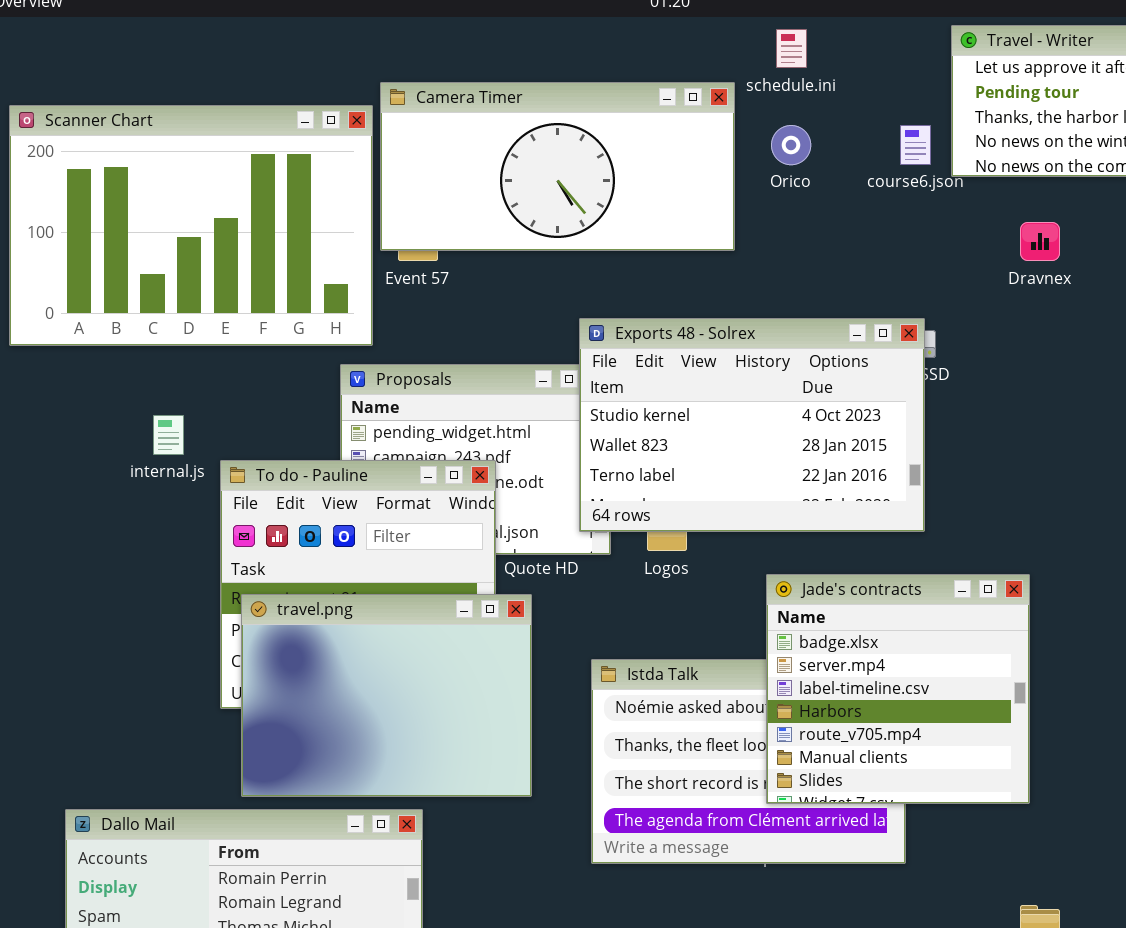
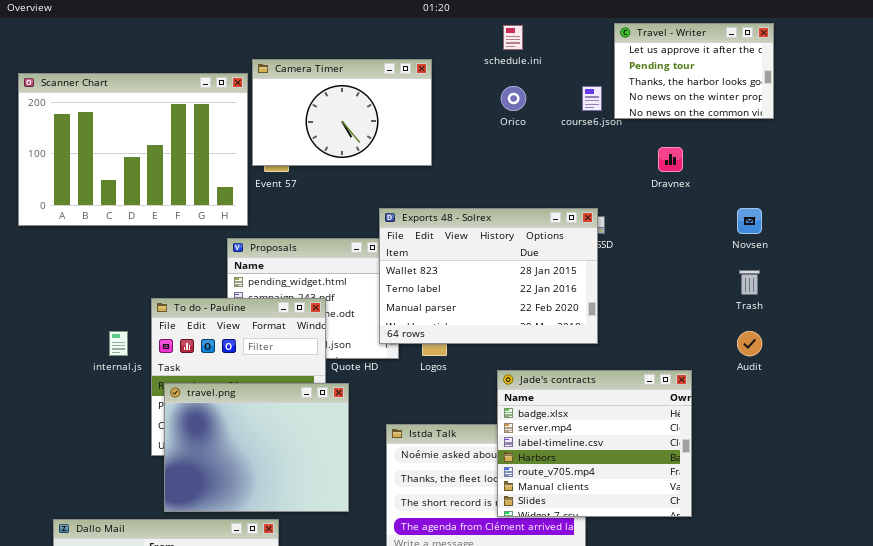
Camera Timer: [380,82,735,251] -> [252,59,432,166], resized
Exports 48 - Solrex: [579,318,925,532] -> [379,208,598,344], scrolled down 1 row
internal.js: [153,415,184,455] -> [109,331,128,356], moved
Jade's contracts: [766,574,1030,804] -> [497,370,692,517], resized

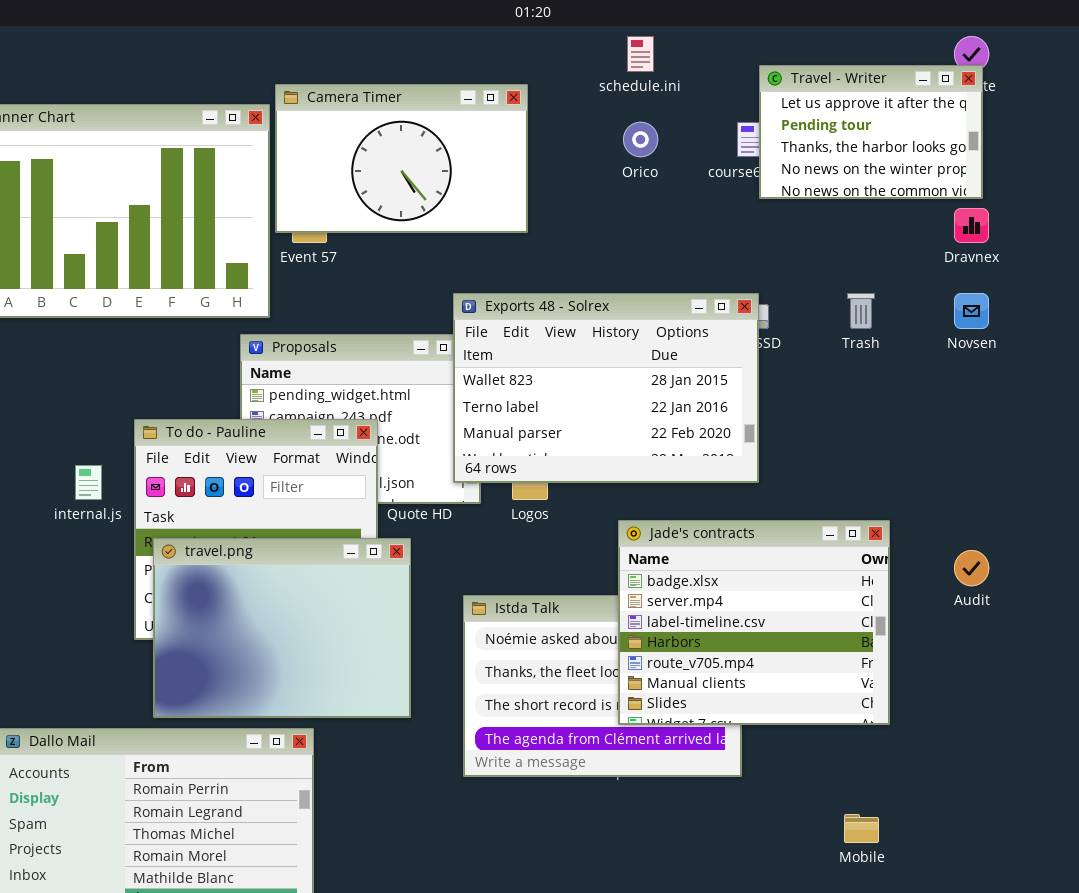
Travel - Writer: [614,23,774,119] -> [759,65,983,199], moved
Dravnex: [658,147,683,172] -> [954,208,989,243], moved
Trash: [739,270,760,295] -> [847,293,875,329], moved
Audit: [737,331,762,356] -> [954,550,989,586], moved

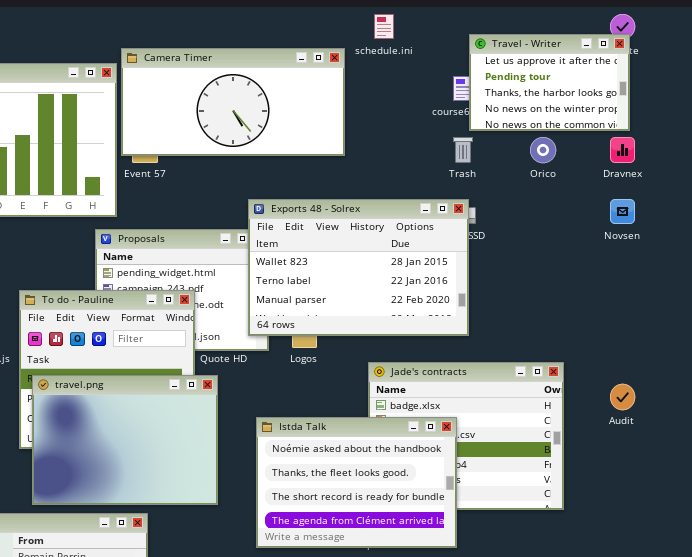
Camera Timer: [275,84,528,233] -> [121,48,345,156], resized
Orico: [623,122,658,157] -> [530,137,556,163], moved
Trash: [847,293,875,329] -> [453,137,473,163], moved
Istda Talk: [463,595,742,777] -> [256,417,457,548], raised

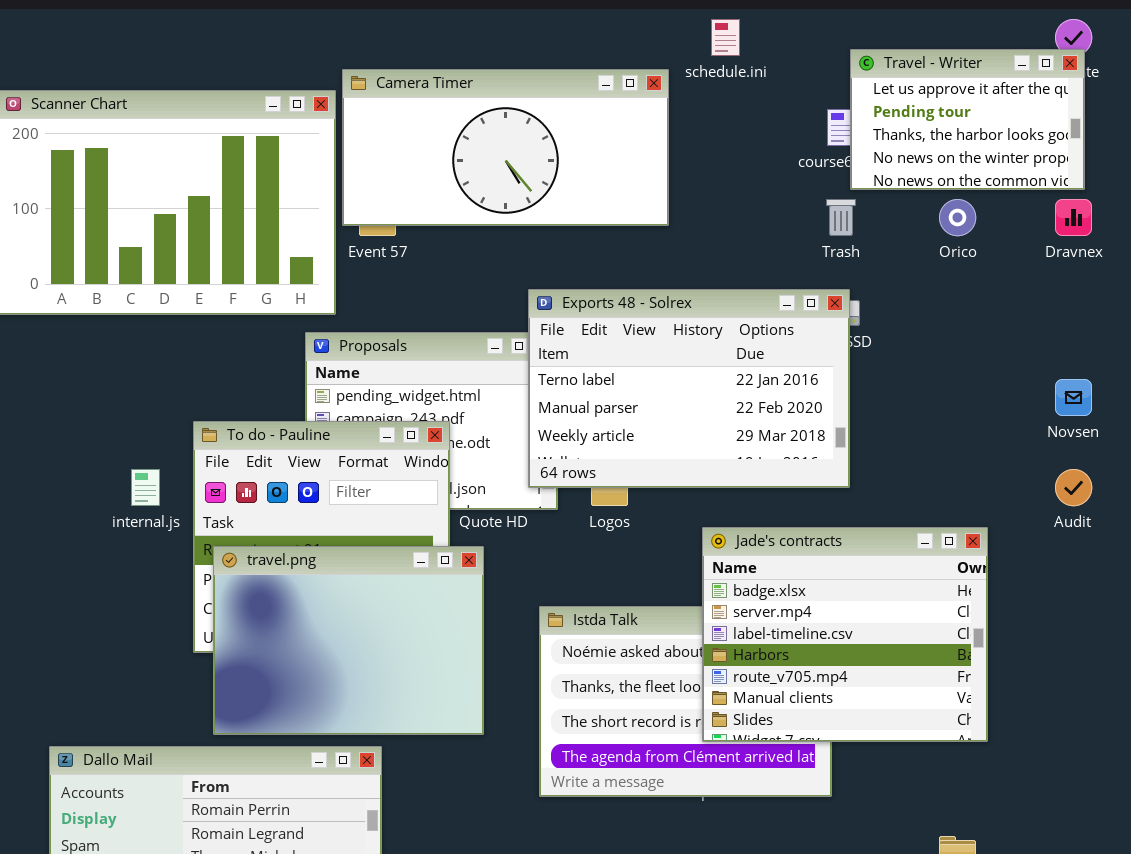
Exports 48 - Solrex: [248,199,469,336] -> [528,289,850,488], scrolled down 1 row
Novsen: [610,199,635,224] -> [1055,379,1092,416], moved
Jade's contracts: [368,362,564,510] -> [702,527,988,742], raised
Audit: [610,384,635,410] -> [1055,469,1092,506], moved

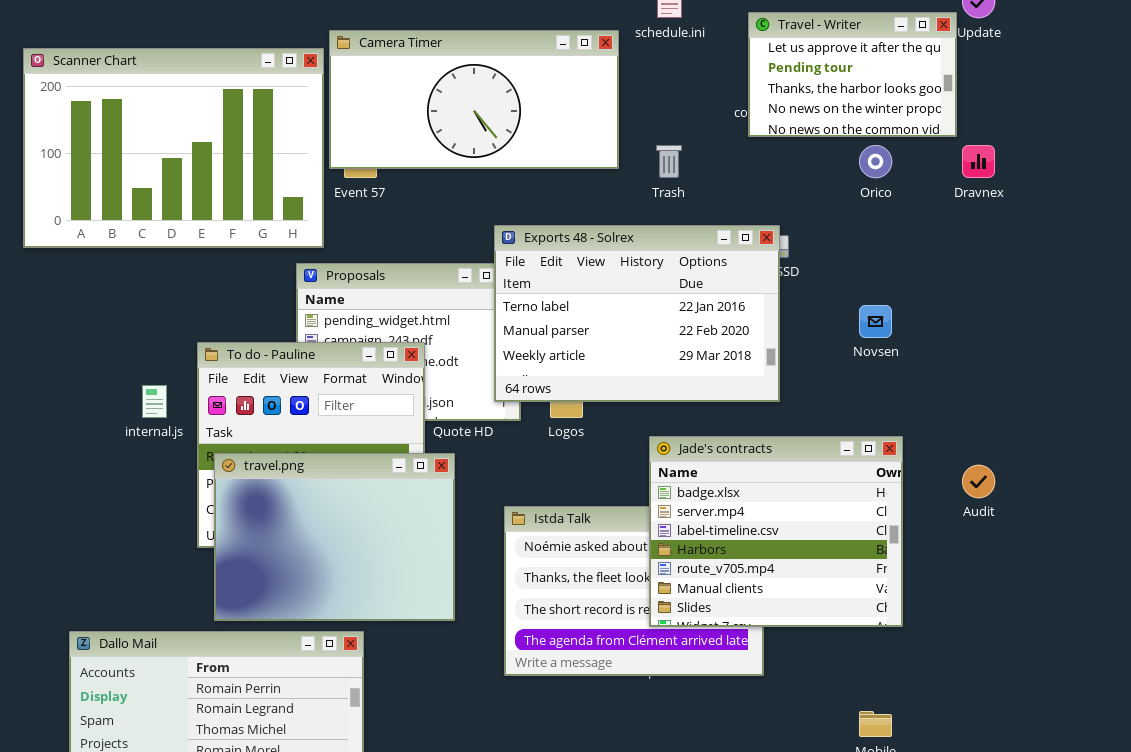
Travel - Writer: [850,49,1085,190] -> [748,12,957,137], moved
Trash: [826,199,856,236] -> [656,145,682,178], moved
Novsen: [1055,379,1092,416] -> [859,305,892,338], moved
Audit: [1055,469,1092,506] -> [962,465,995,498], moved

